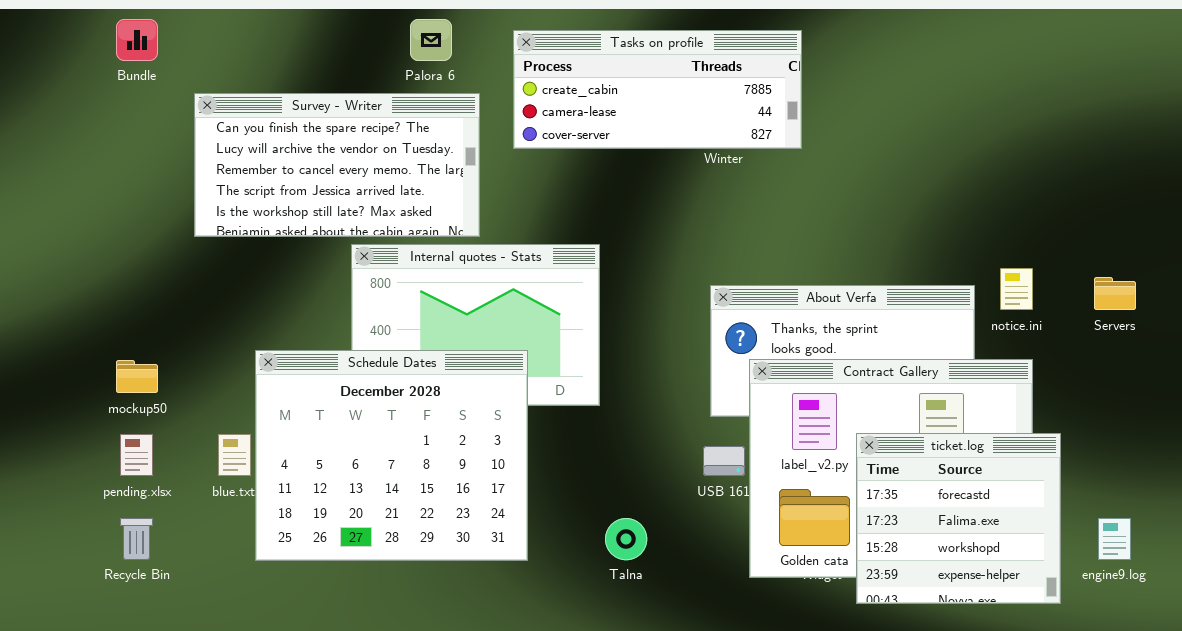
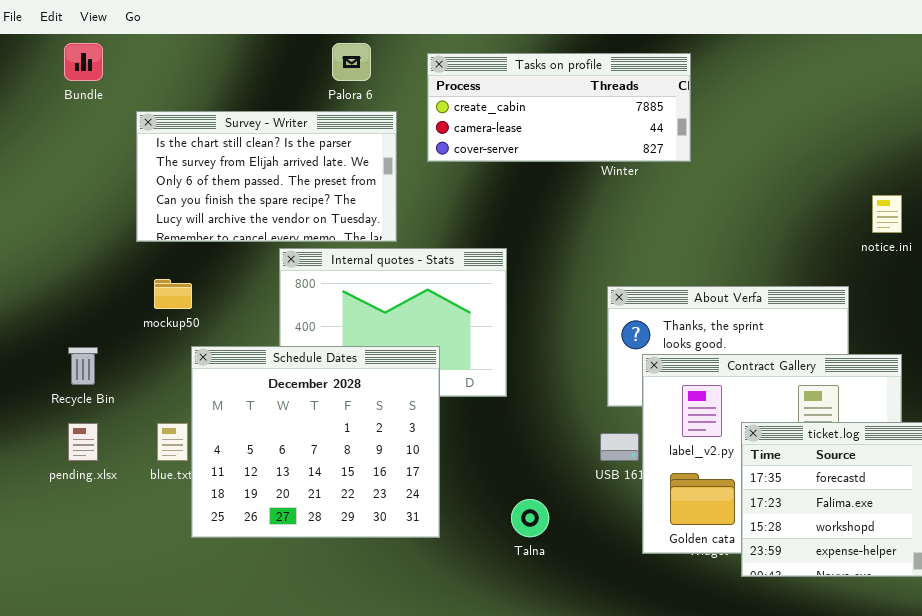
Survey - Writer: [194,93,480,237] -> [136,111,397,242], scrolled up 3 rows
notice.ini: [1000,268,1033,310] -> [872,195,902,233], moved
mockup50: [116,360,158,393] -> [154,279,192,309], moved
Recycle Bin: [120,518,153,560] -> [68,347,98,385], moved

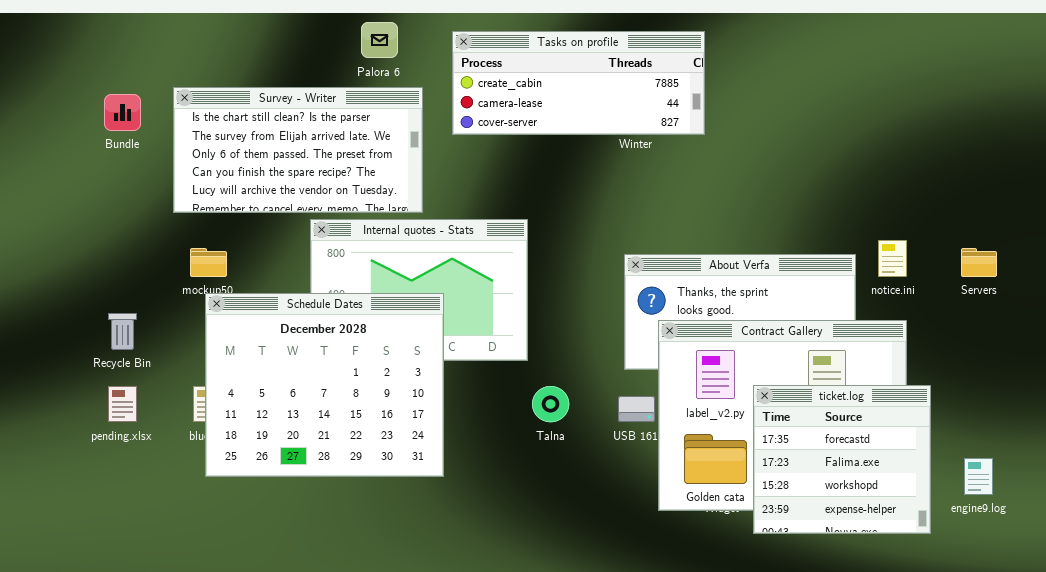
Bundle: [64,43,103,81] -> [104,94,141,131], moved
notice.ini: [872,195,902,233] -> [878,240,907,277], moved
Schedule Dates: [191,346,440,538] -> [205,293,444,477], moved
Talna: [511,499,549,537] -> [532,386,569,422], moved

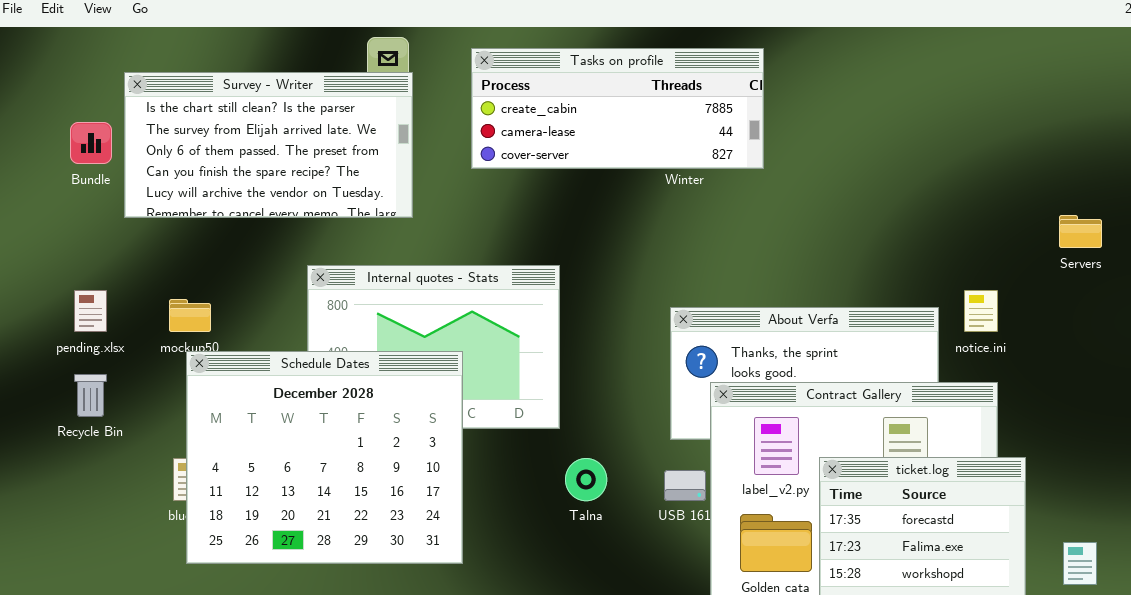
Survey - Writer: [173,87,423,213] -> [124,72,413,218], moved
Servers: [961,248,997,277] -> [1059,215,1102,248], moved
pending.xlsx: [108,386,137,422] -> [74,290,107,332], moved

